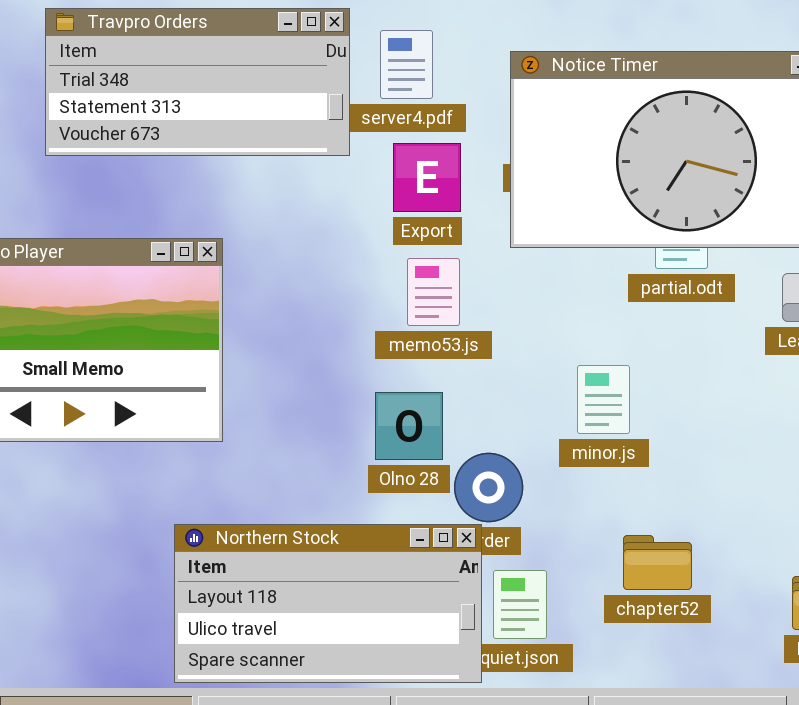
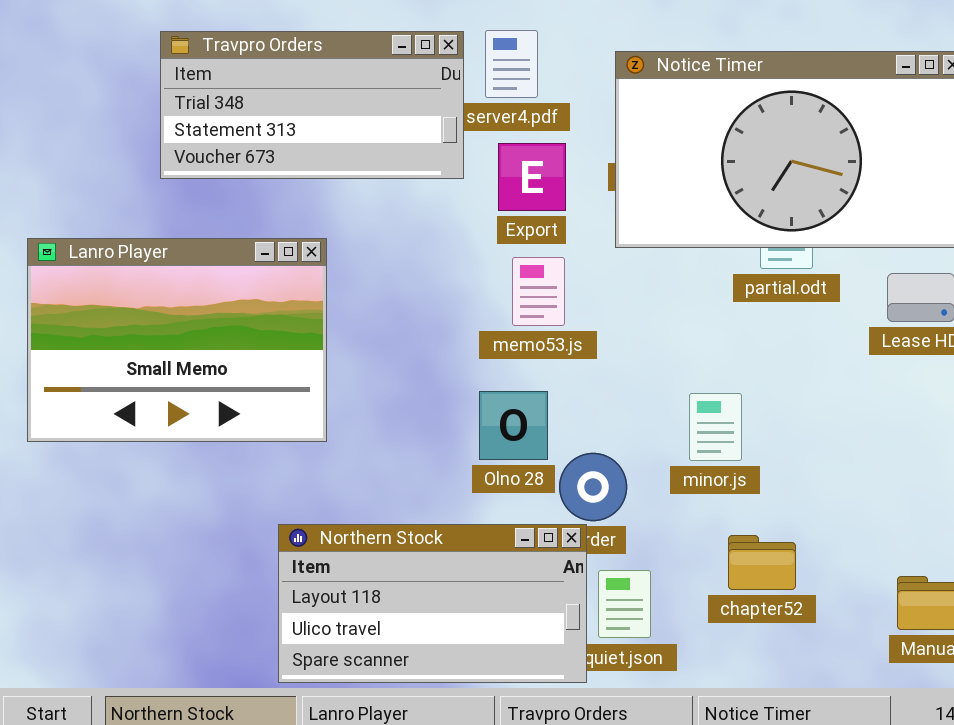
Travpro Orders: [45,8,350,156] -> [160,31,464,179], moved
minor.js: [577,365,630,434] -> [689,393,742,461], moved

